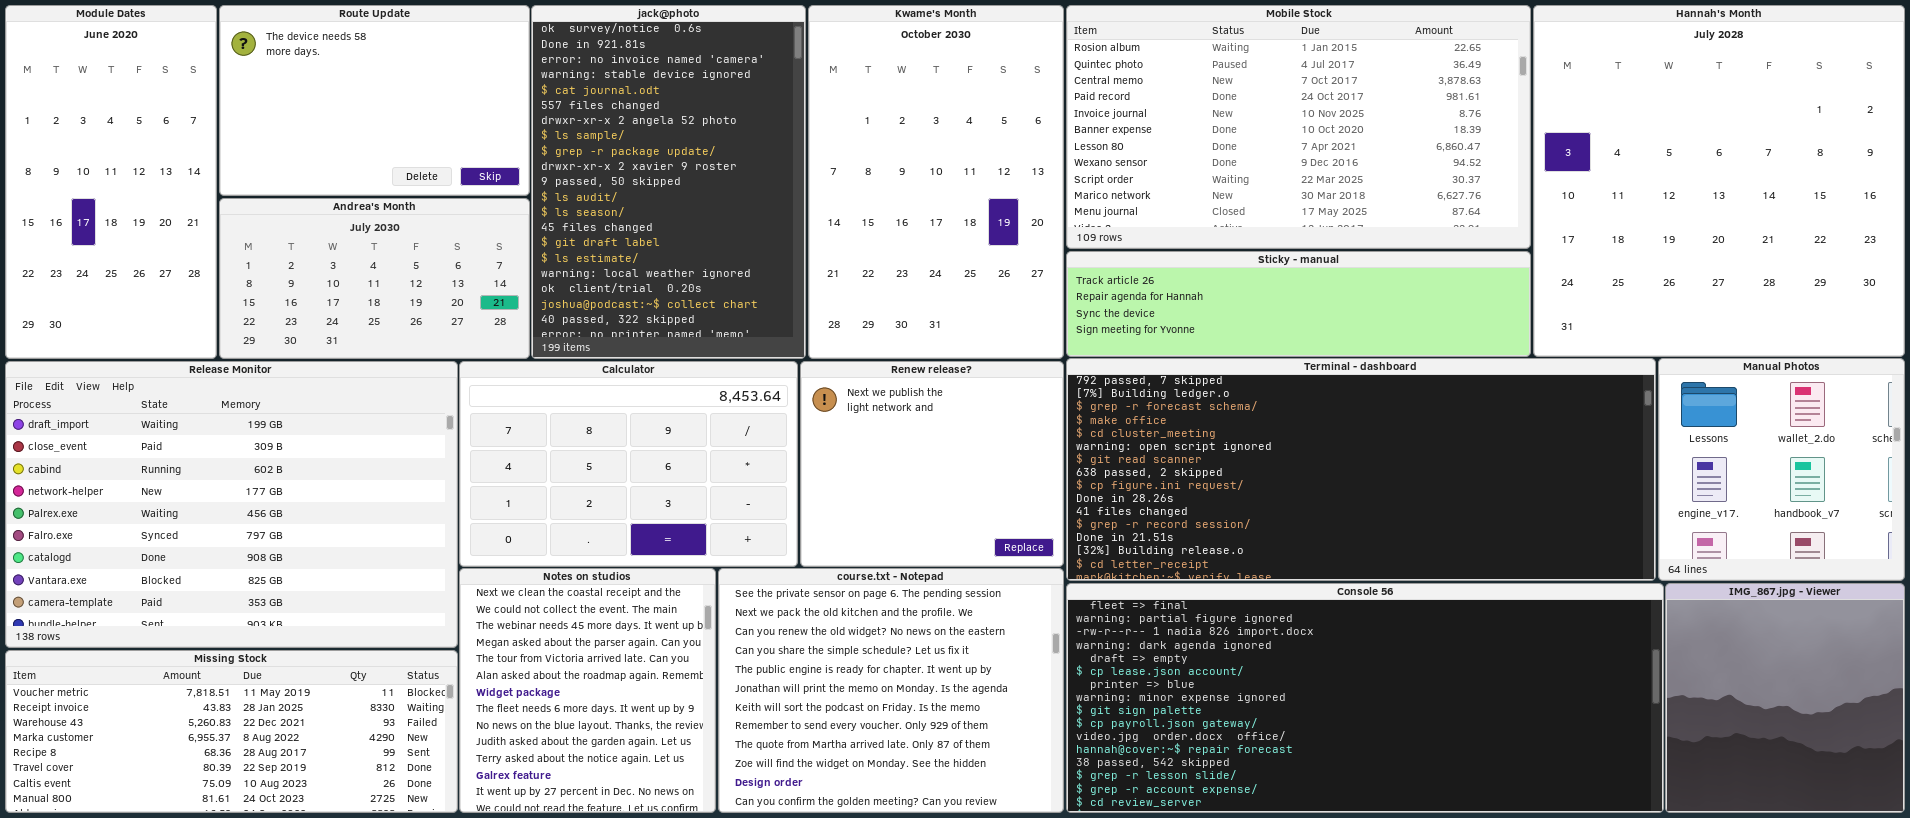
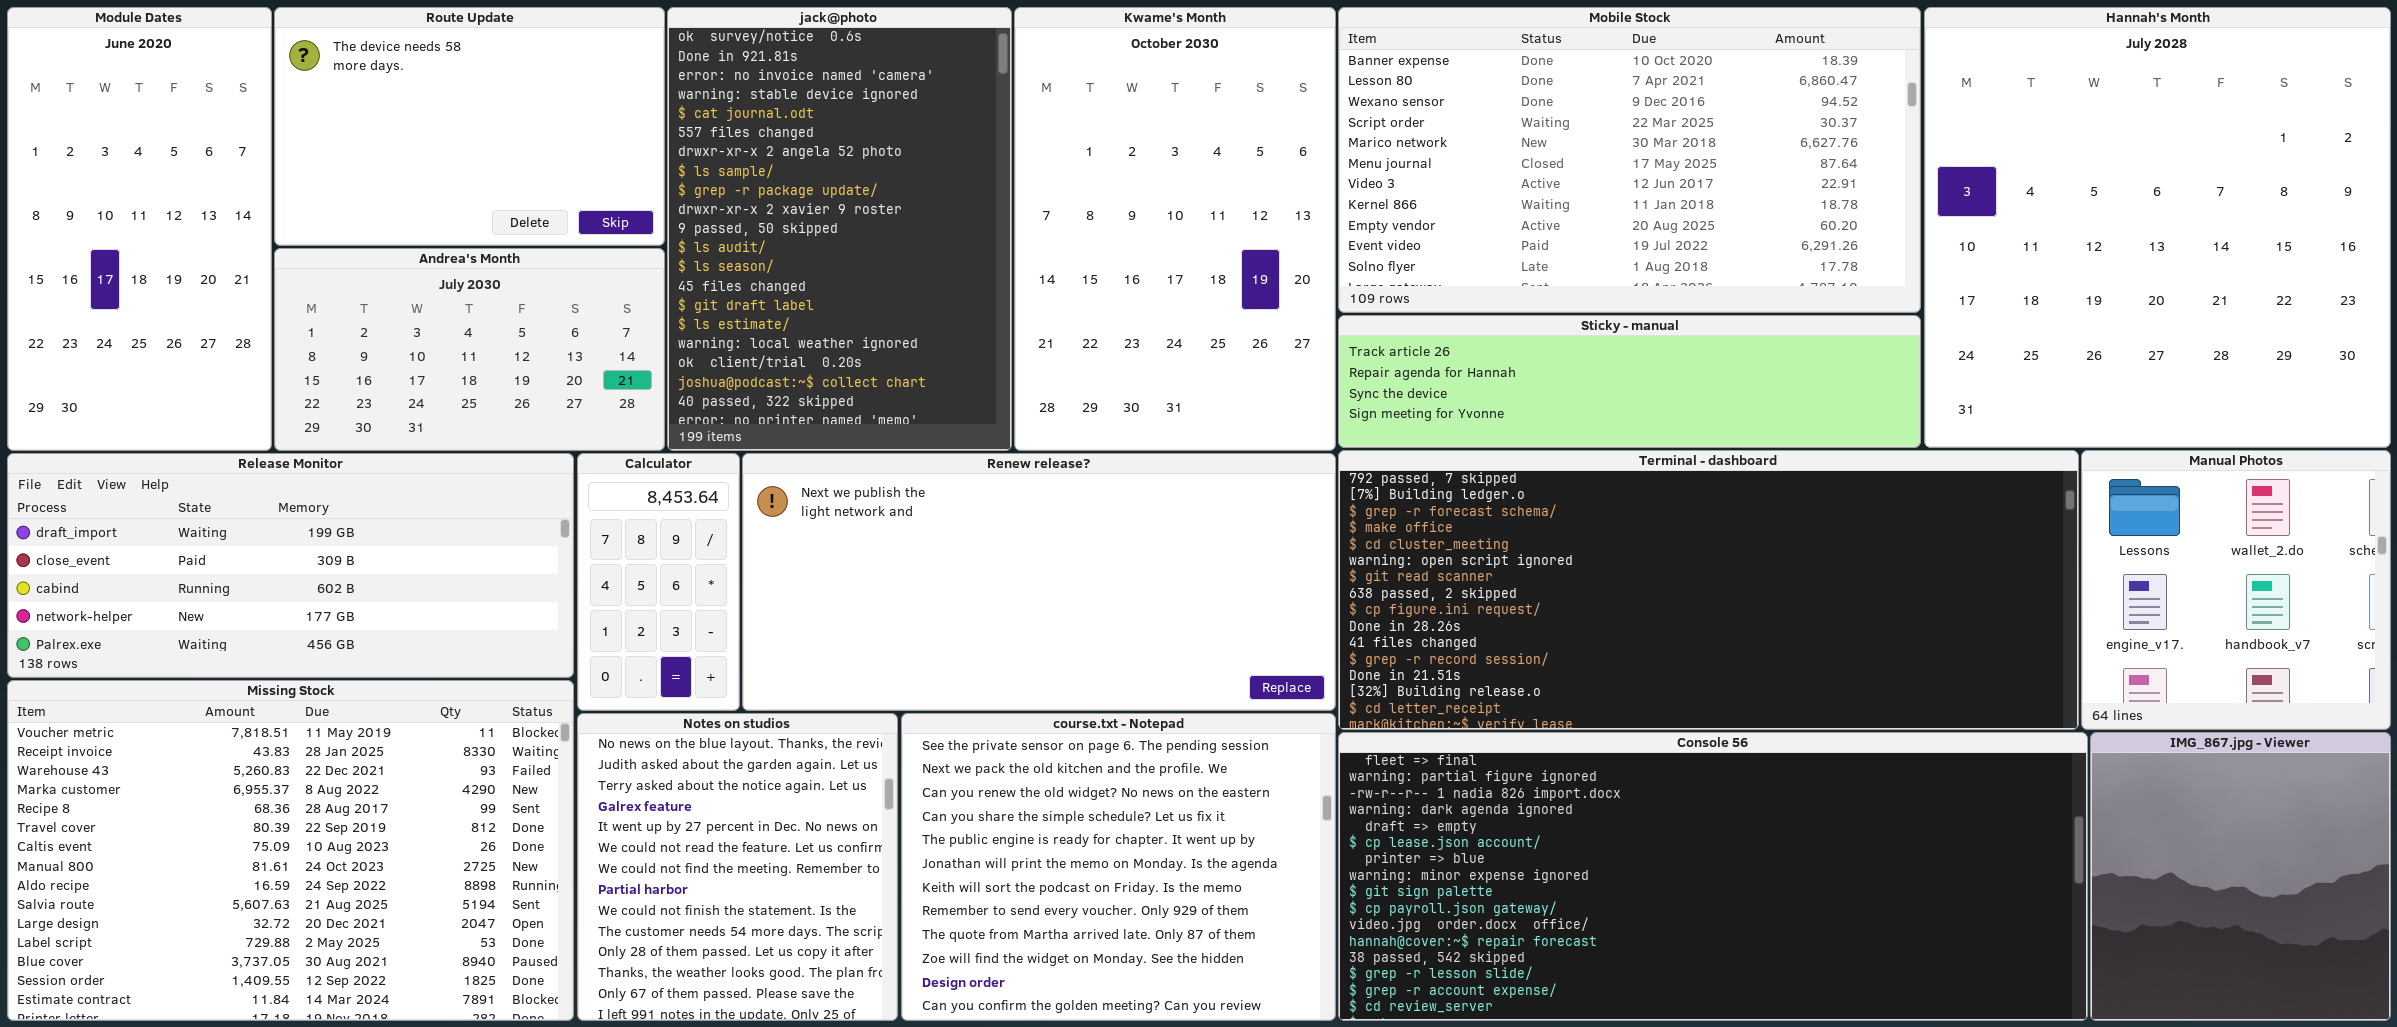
Mobile Stock: [1066,5,1531,249] -> [1338,7,1921,313], scrolled down 5 rows
Release Monitor: [5,361,458,648] -> [7,453,574,678], resized
Calculator: [459,361,798,567] -> [577,453,740,711], resized
Renew release?: [800,361,1064,567] -> [742,453,1336,711], resized
Notes on studios: [459,568,716,813] -> [577,713,898,1021], scrolled down 8 rows
Missing Stock: [5,650,458,813] -> [7,680,574,1021], resized

